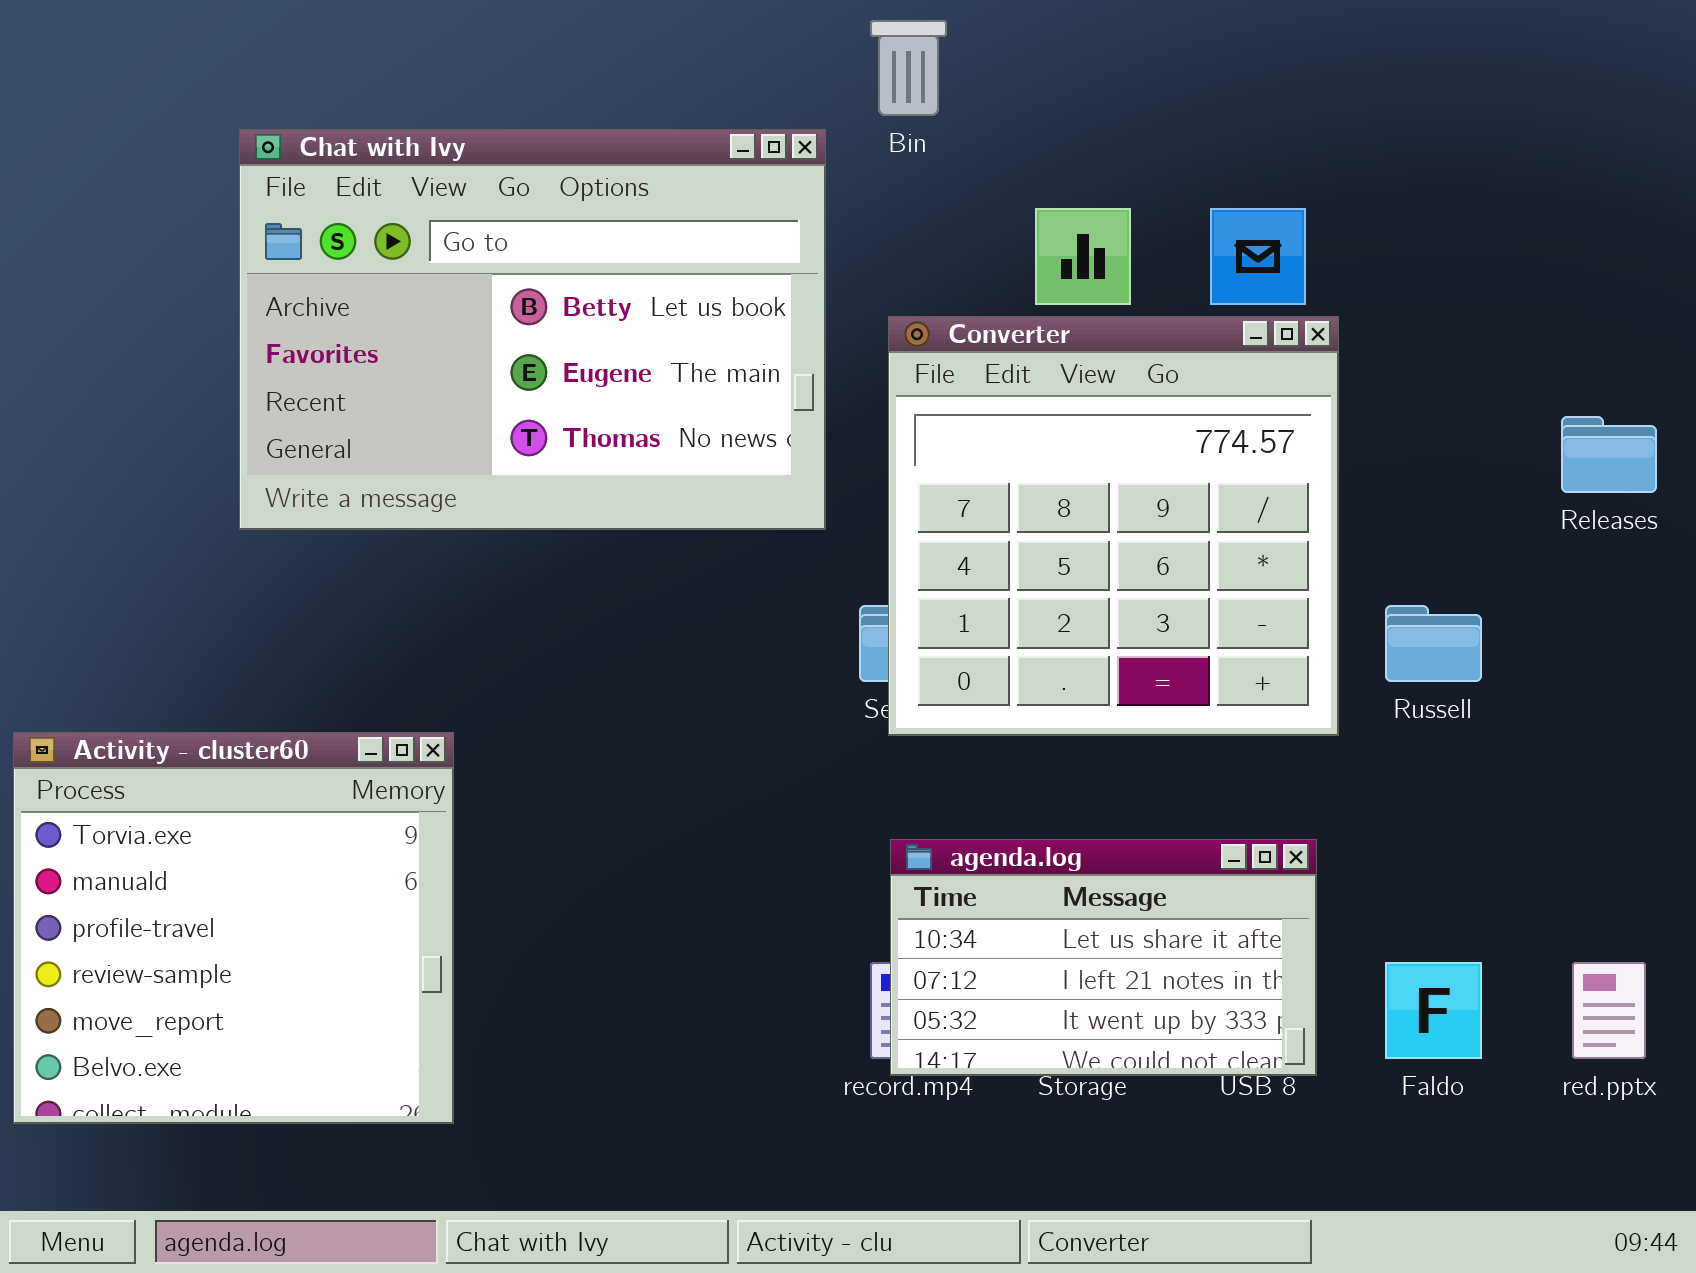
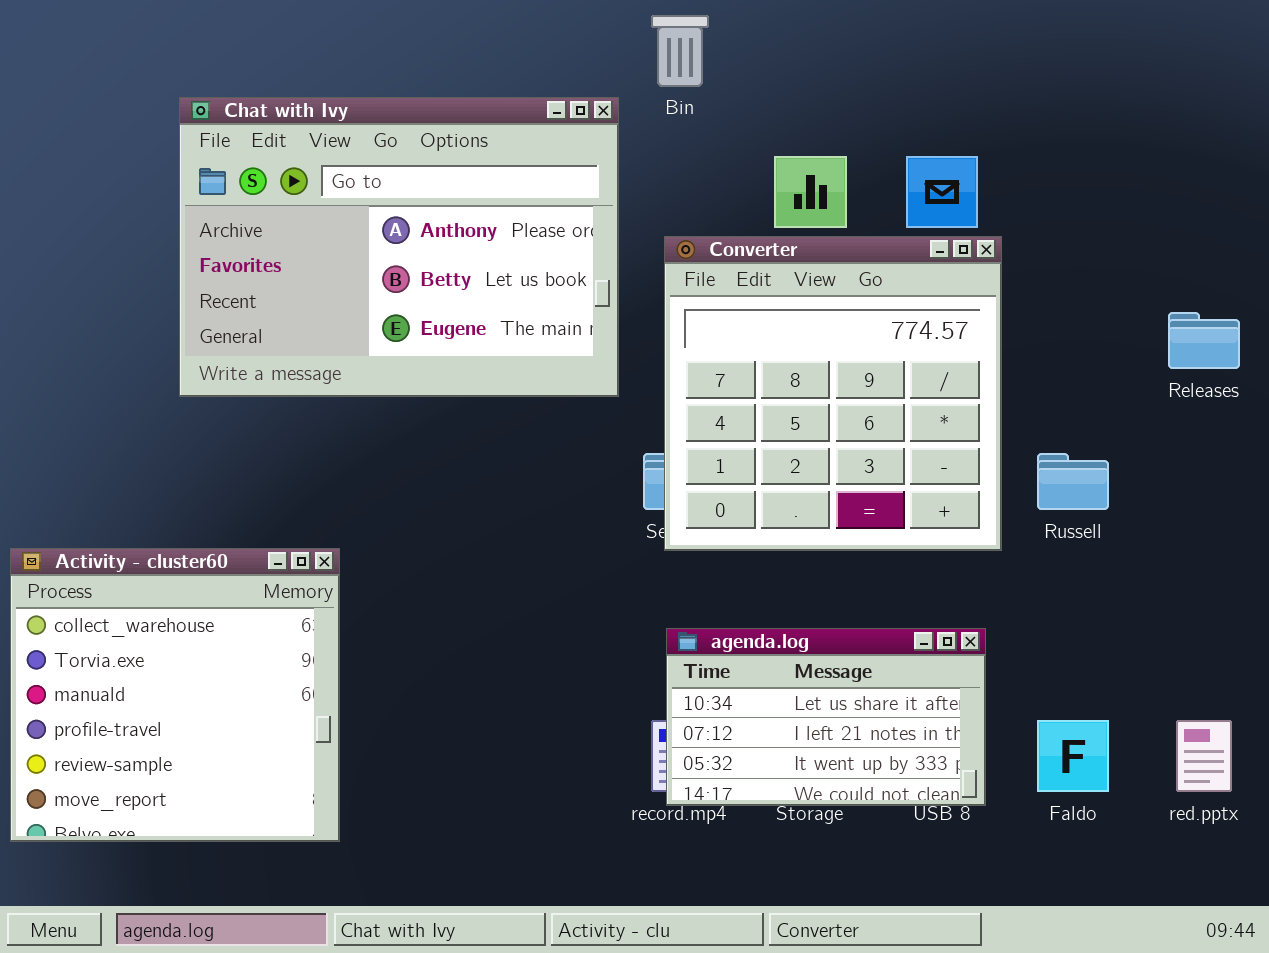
Chat with Ivy: [239,129,826,530] -> [179,97,619,397], scrolled up 1 row
Activity - cluster60: [13,732,454,1124] -> [10,548,340,842], scrolled up 1 row

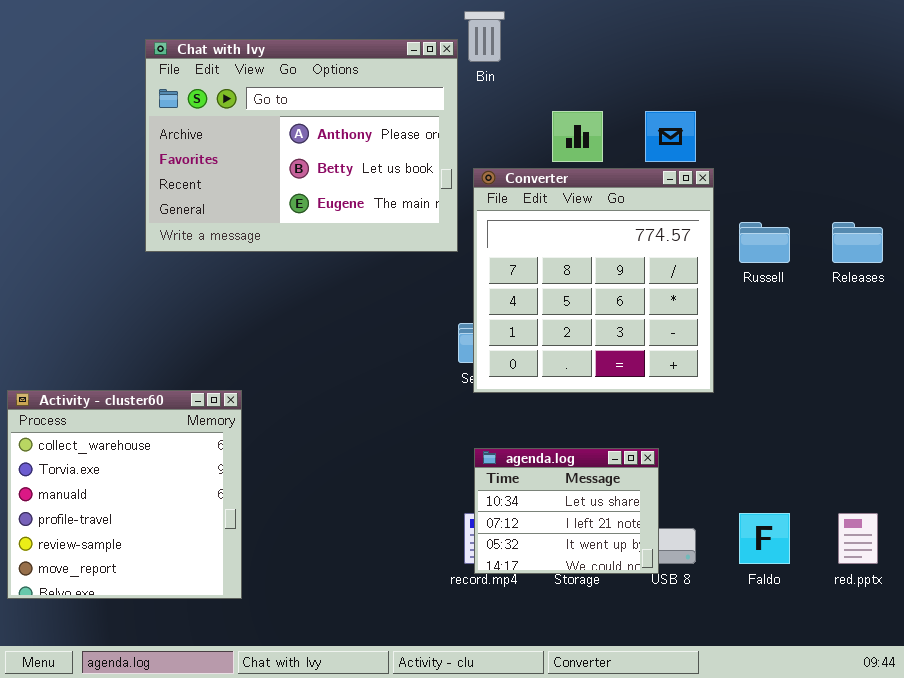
Chat with Ivy: [179,97,619,397] -> [145,39,458,252], moved
Russell: [1037,453,1109,510] -> [739,222,790,263], moved
agenda.log: [666,628,986,806] -> [474,448,659,574], resized

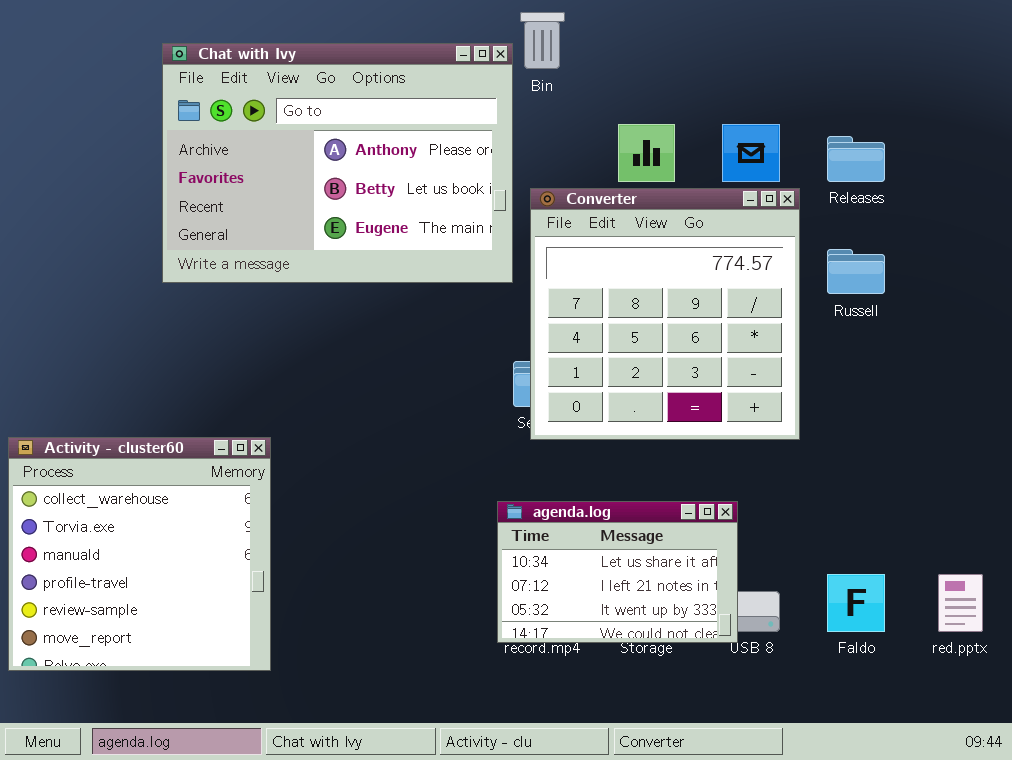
Releases: [832,222,883,263] -> [827,136,885,182], moved
agenda.log: [474,448,659,574] -> [497,501,738,643], resized

